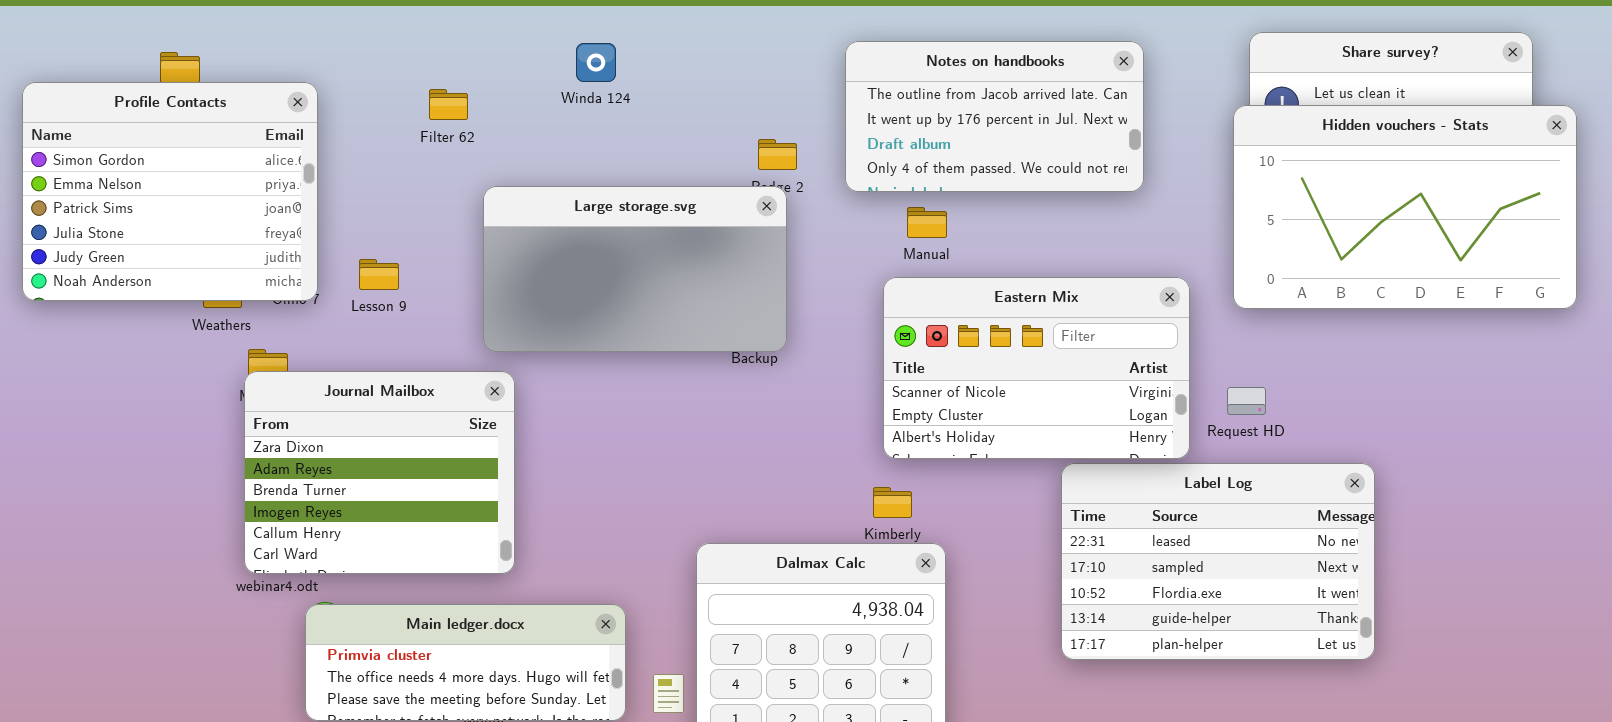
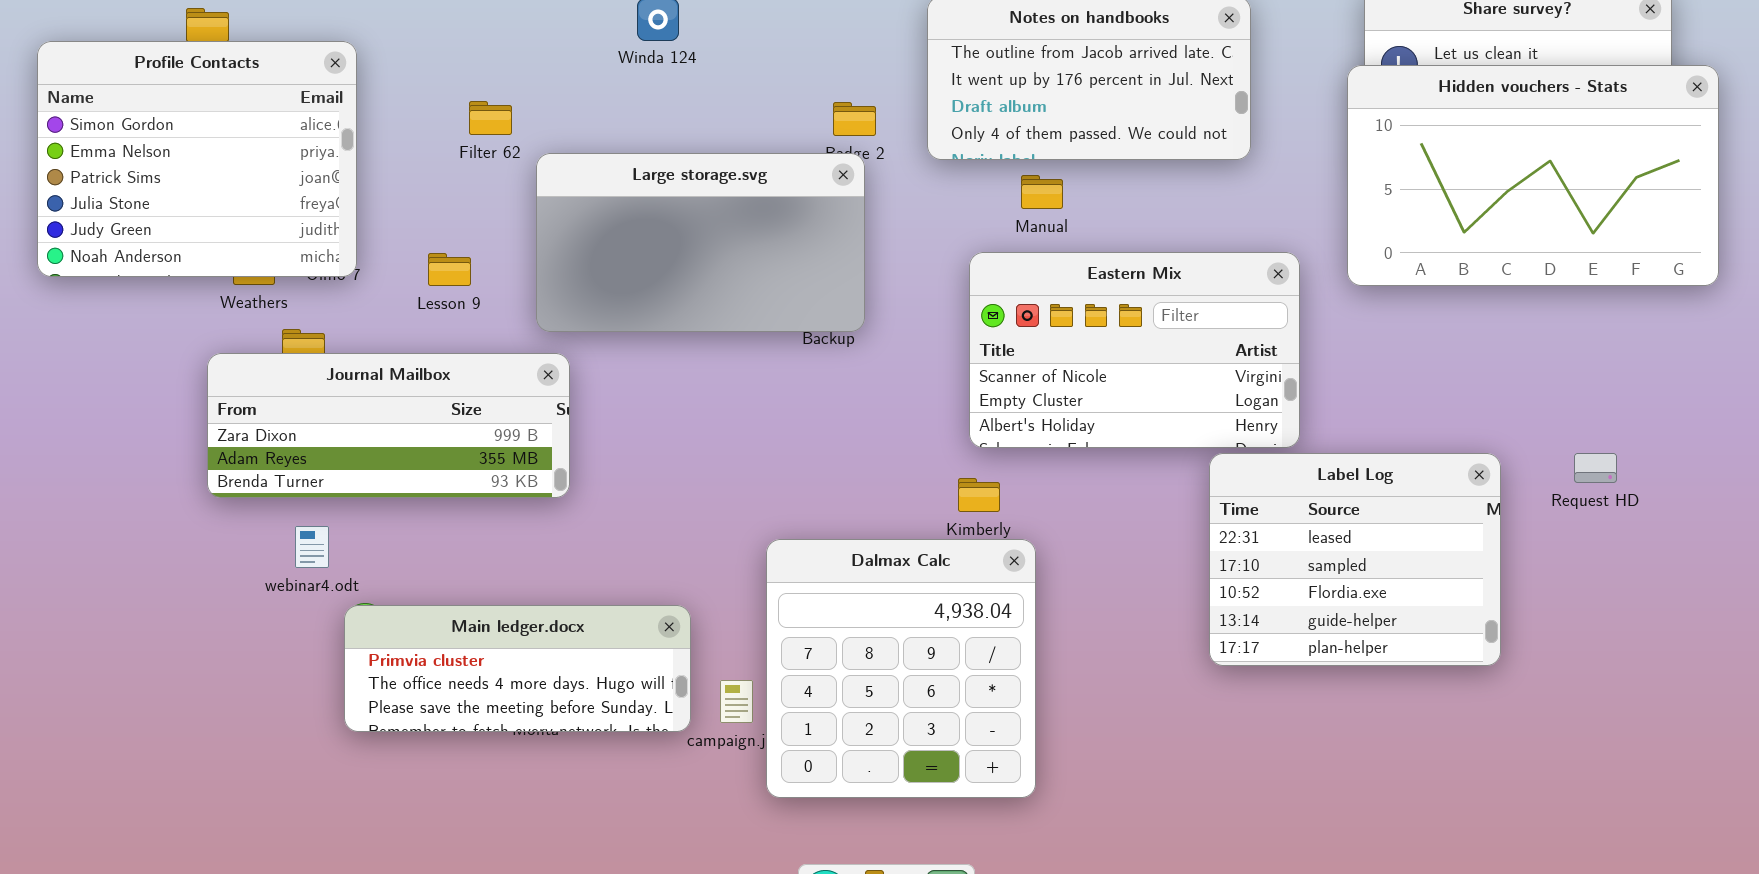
Filter 62: [429,89,468,120] -> [469,101,512,135], moved
Manual: [907,207,947,238] -> [1021,175,1063,209], moved
Lesson 9: [359,259,399,290] -> [428,253,471,286], moved
Journal Mailbox: [244,371,515,574] -> [207,353,570,498], resized
Request HD: [1227,387,1266,415] -> [1574,453,1617,483], moved
Label Log: [1061,463,1375,660] -> [1209,453,1501,666], resized

